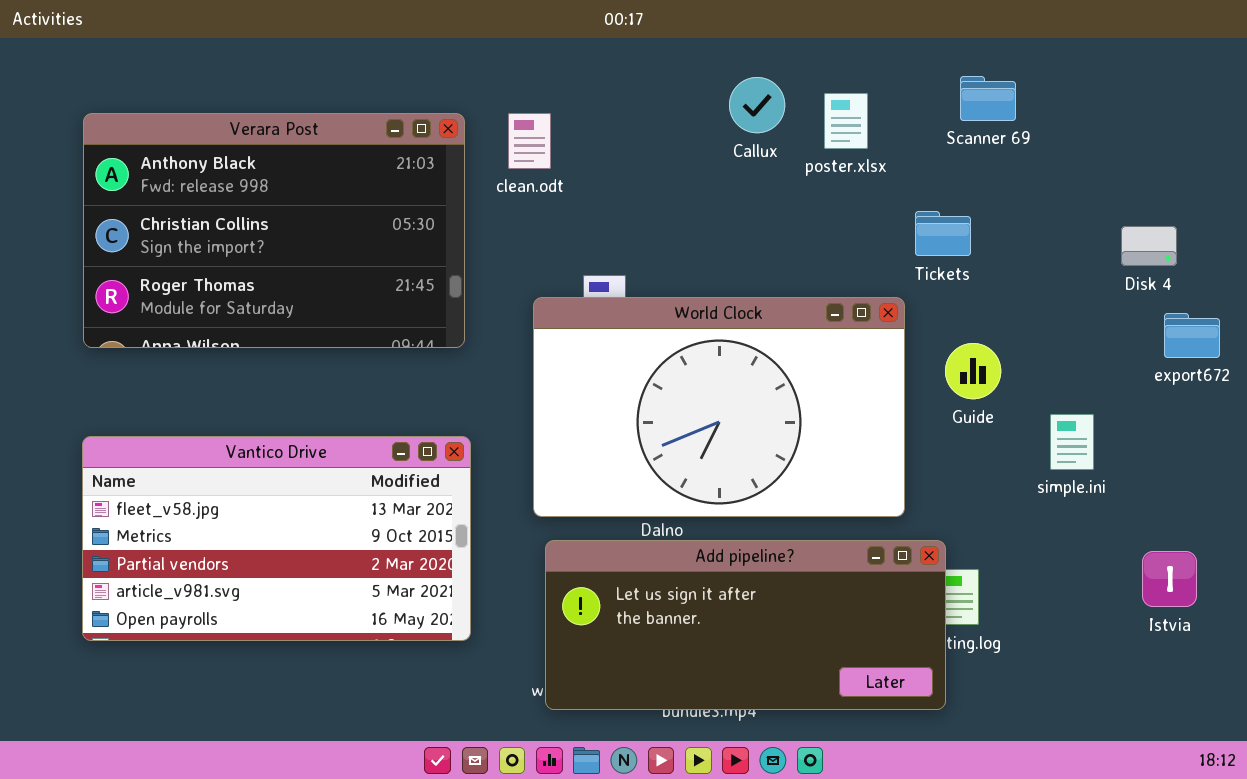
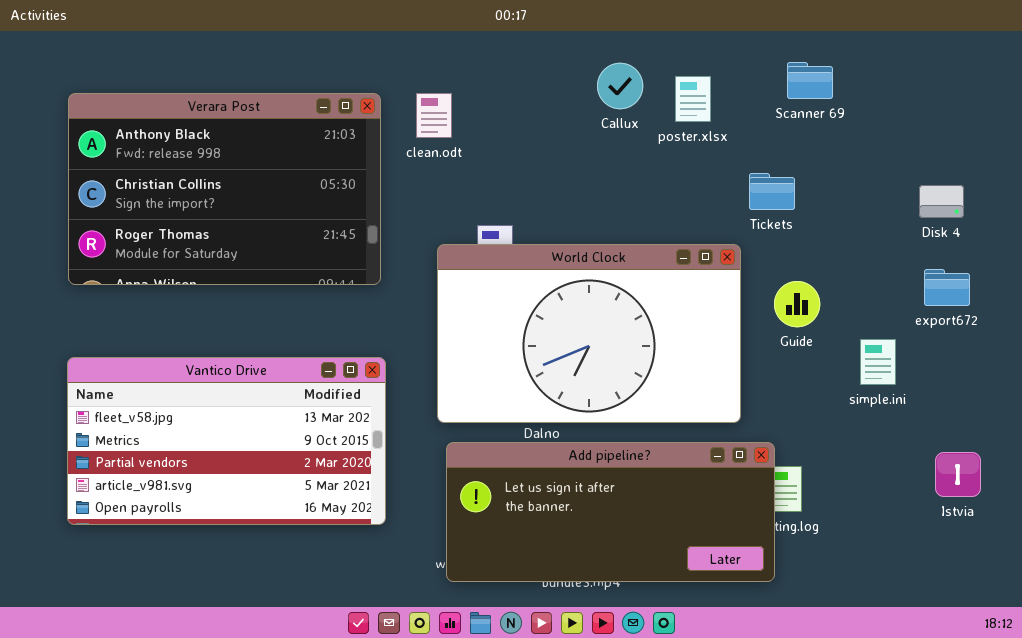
export672: [1164,313,1220,358] -> [924,269,970,306], moved

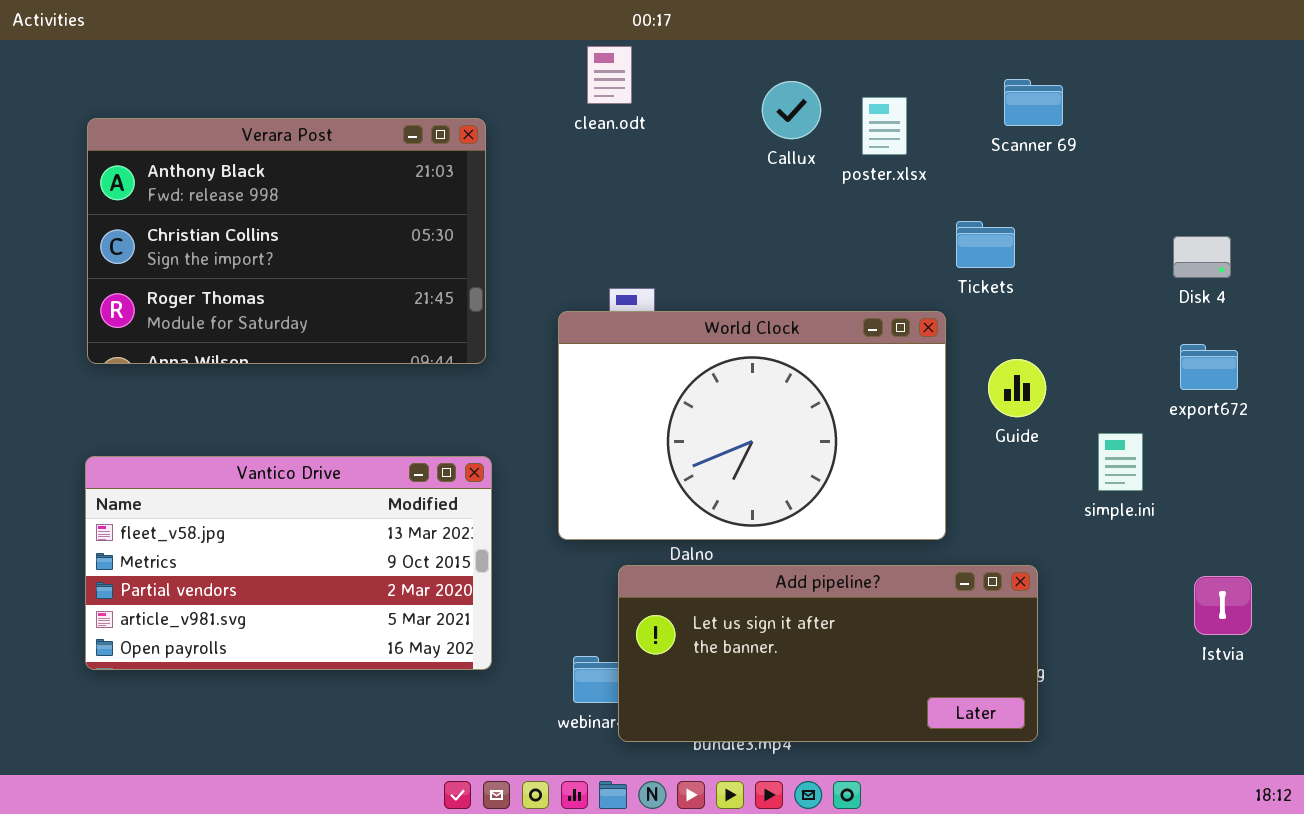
clean.odt: [416,93,452,138] -> [587,46,632,104], moved
Add pipeline?: [446,442,775,582] -> [618,565,1038,742], moved

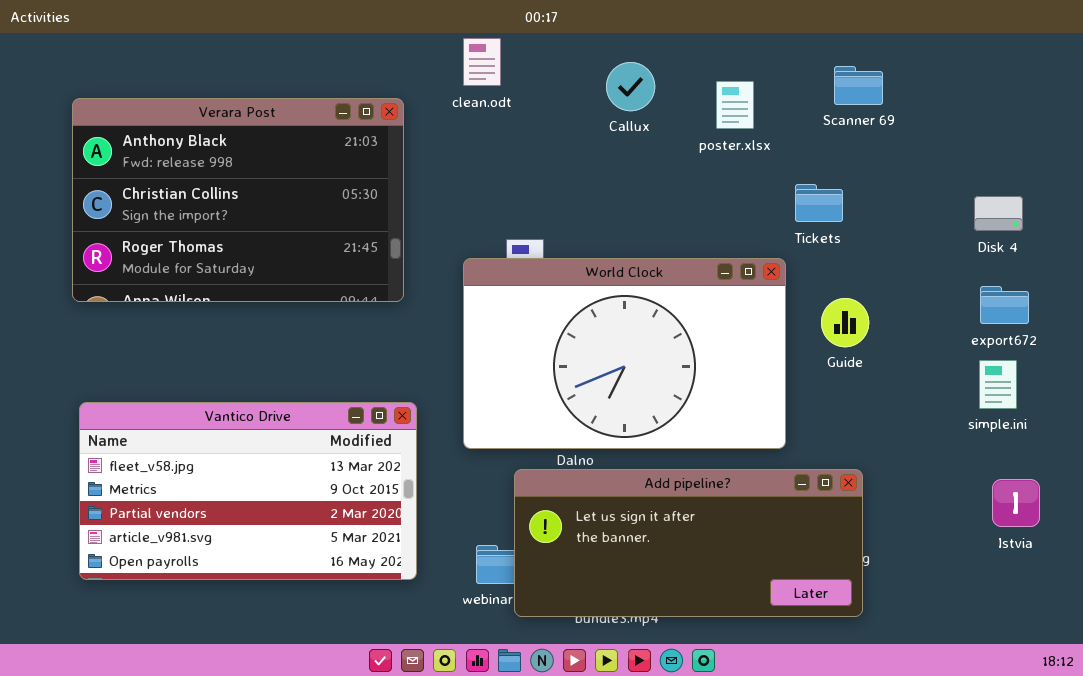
clean.odt: [587,46,632,104] -> [463,38,501,86], moved
Callux: [762,81,821,139] -> [606,62,655,111], moved
simple.ini: [1098,433,1143,491] -> [979,360,1017,409], moved
Vantico Drive: [85,456,492,670] -> [79,402,417,580], moved

